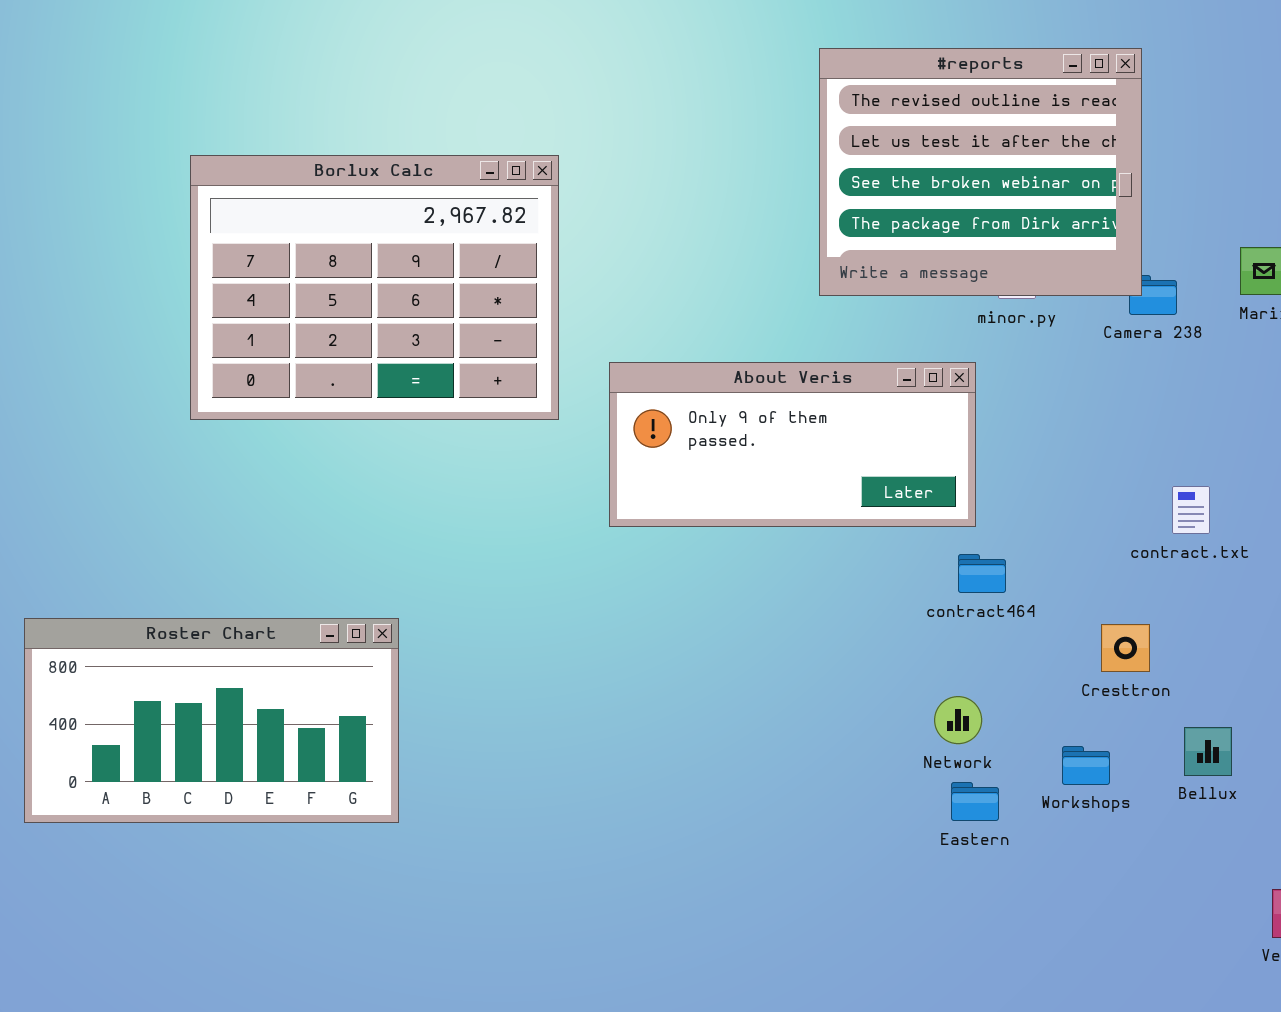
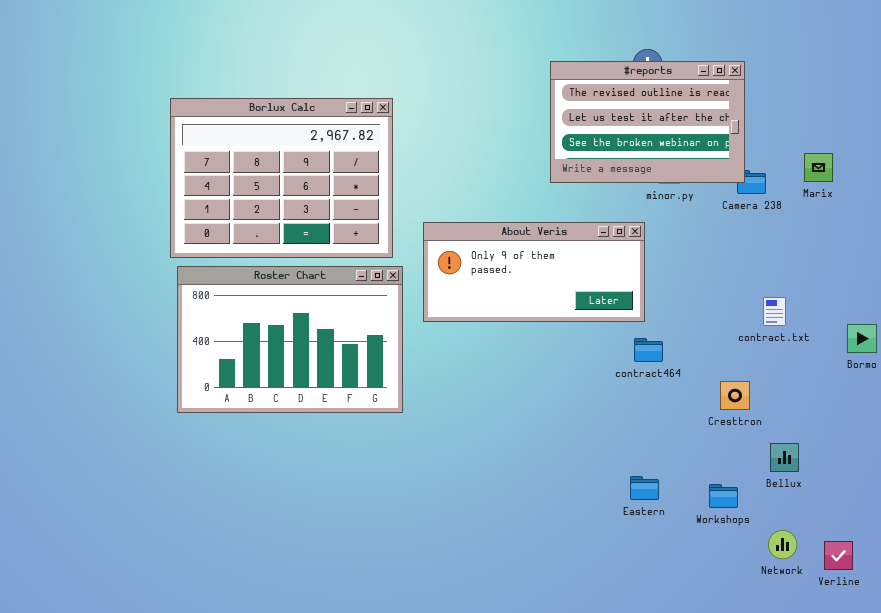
#reports: [819,48,1142,296] -> [550,61,745,183], resized
Roster Chart: [24,618,399,823] -> [177,266,403,413], moved, resized
Network: [934,696,982,744] -> [768,530,797,559], moved
Workshops: [1062,746,1110,785] -> [709,484,738,508], moved

